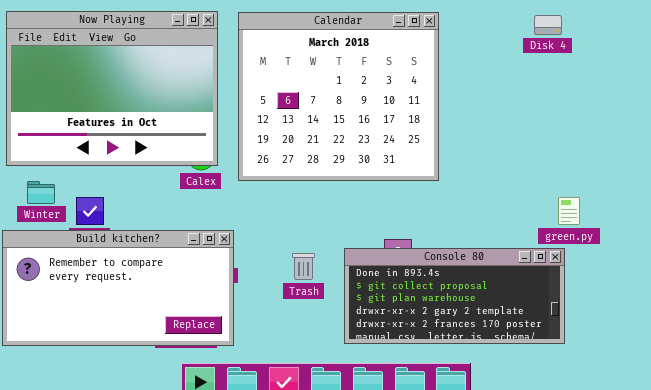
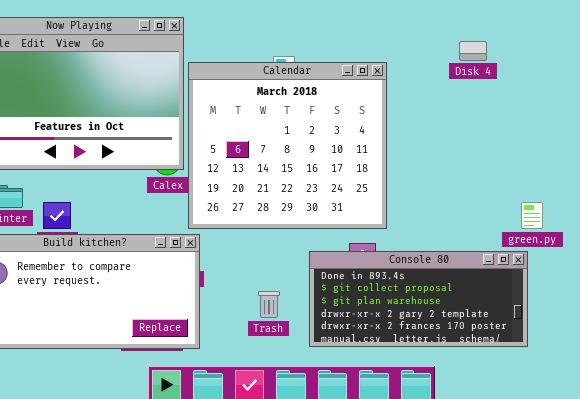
Calendar: [238,12,439,181] -> [188,62,387,229], moved
Disk 4: [534,15,562,35] -> [459,41,487,61], moved
Trash: [292,253,315,280] -> [258,291,280,318], moved

